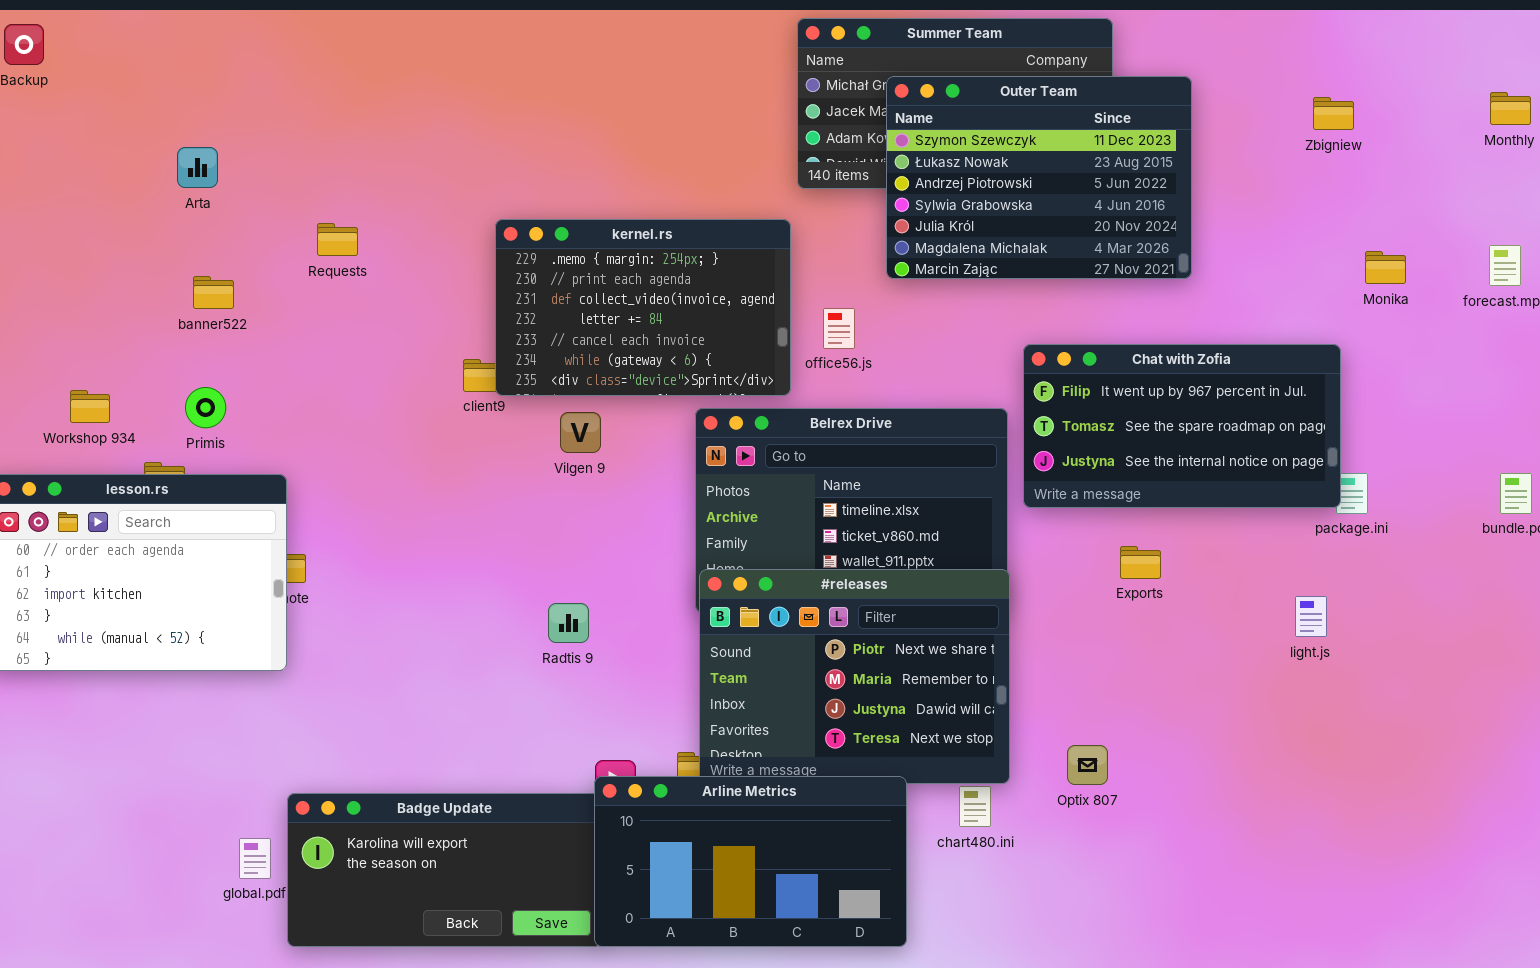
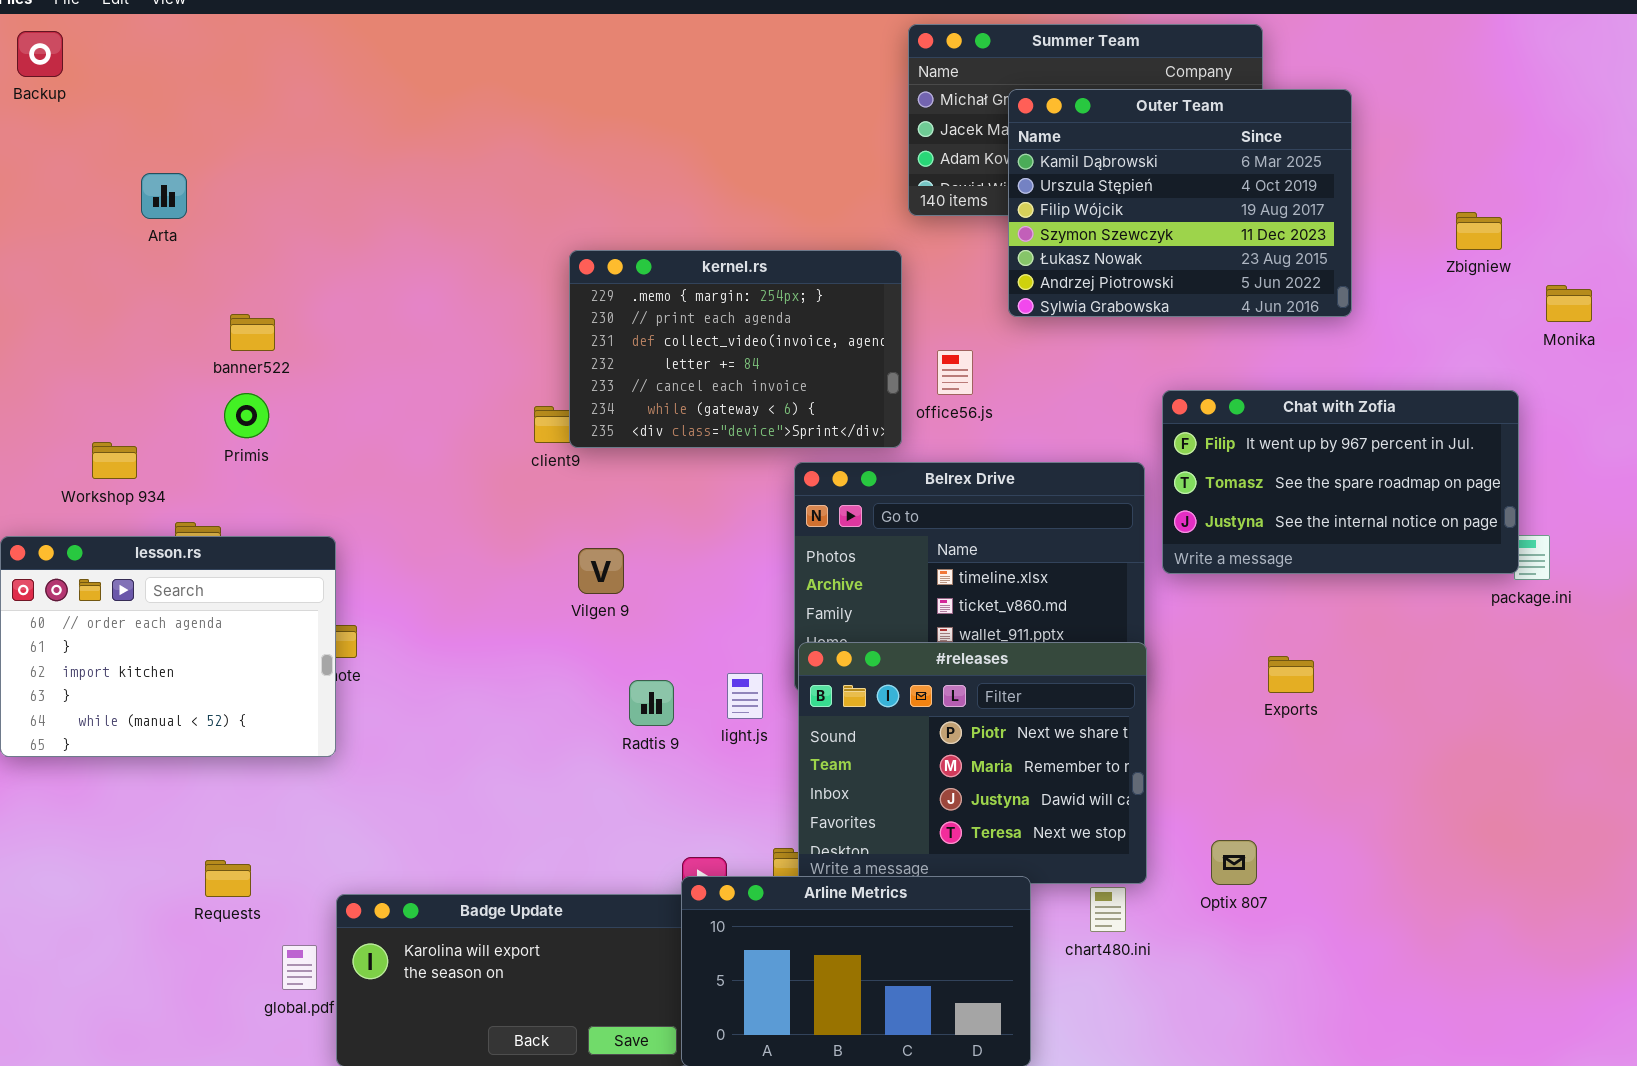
Outer Team: [886,76,1192,279] -> [1008,89,1352,317], scrolled up 3 rows
Zbigniew: [1313,97,1354,130] -> [1456,212,1502,250], moved
Arta: [177,147,218,188] -> [141,173,187,219], moved
Requests: [317,223,358,256] -> [205,860,251,897], moved
Primis: [185,387,226,428] -> [224,393,269,438], moved
Vilgen 9: [560,412,601,453] -> [578,548,624,594], moved
Exports: [1120,546,1161,579] -> [1268,656,1314,693], moved
light.js: [1295,596,1327,637] -> [727,673,763,719], moved

